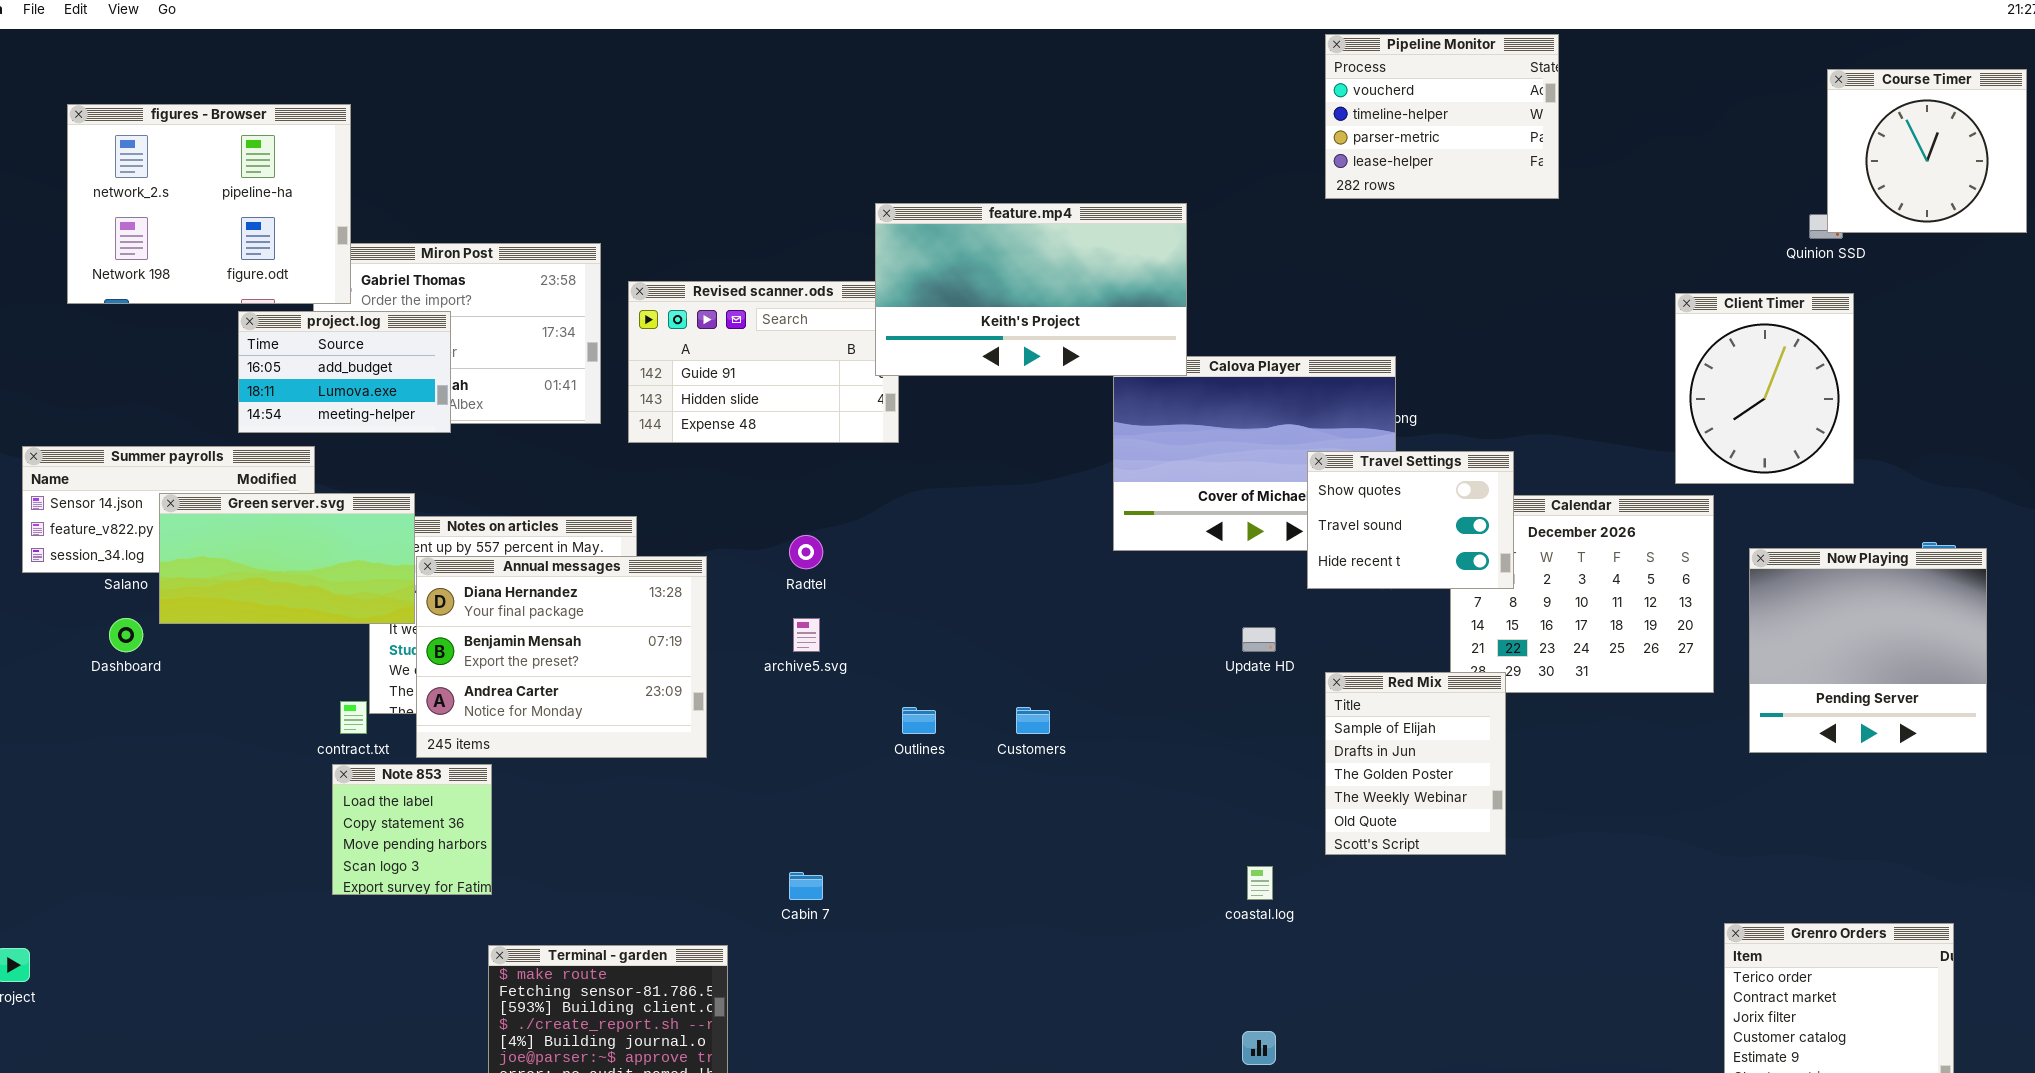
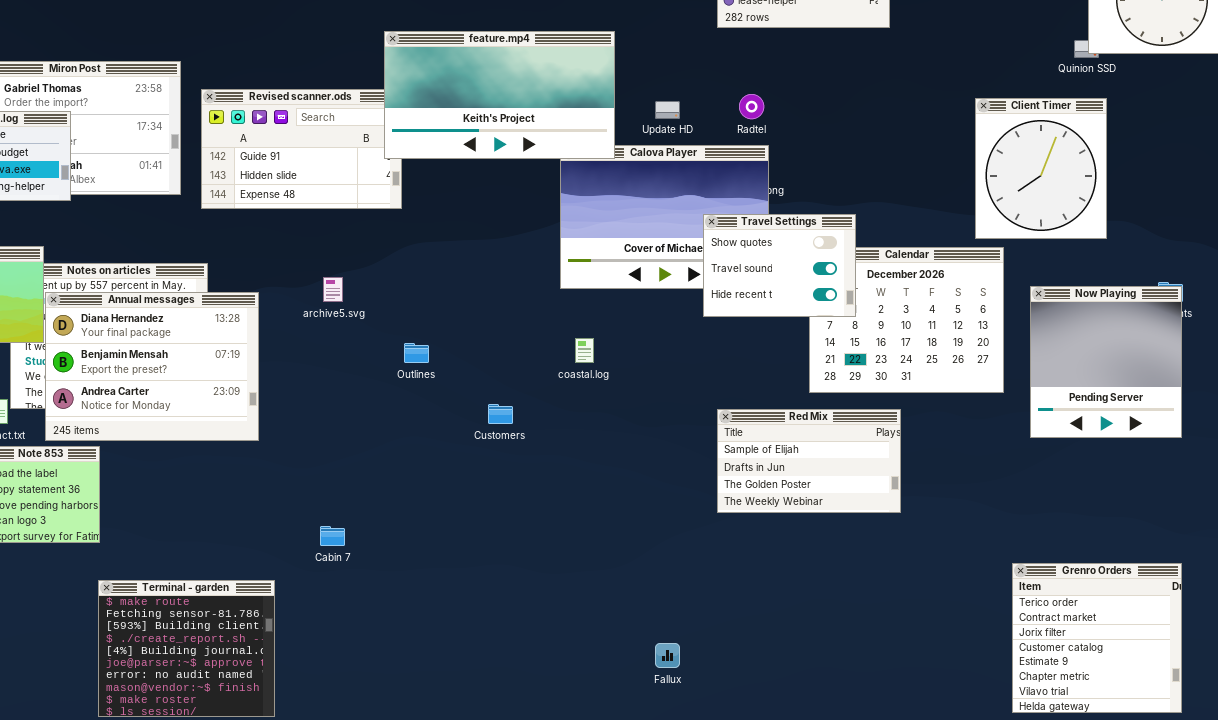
Radtel: [789,535,823,569] -> [739,94,764,119], moved
Now Playing: [1749,548,1987,753] -> [1030,286,1182,438], resized
archive5.svg: [793,618,820,652] -> [323,277,343,302], moved
Update HD: [1242,627,1276,652] -> [655,101,680,119], moved
Red Mix: [1325,672,1506,855] -> [717,409,901,513], resized
Outlines: [902,707,936,734] -> [404,343,429,363], moved
coastal.log: [1247,866,1273,900] -> [575,338,594,363], moved

